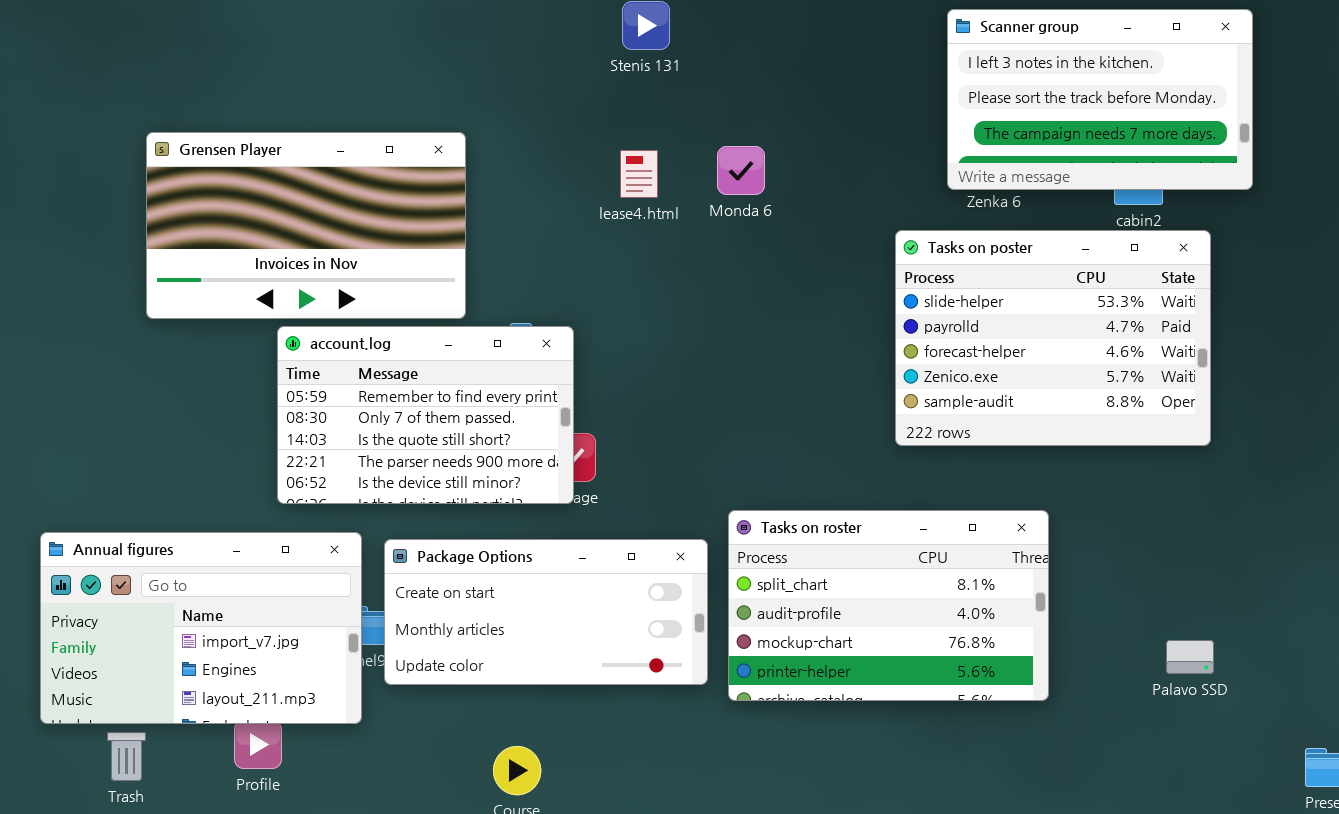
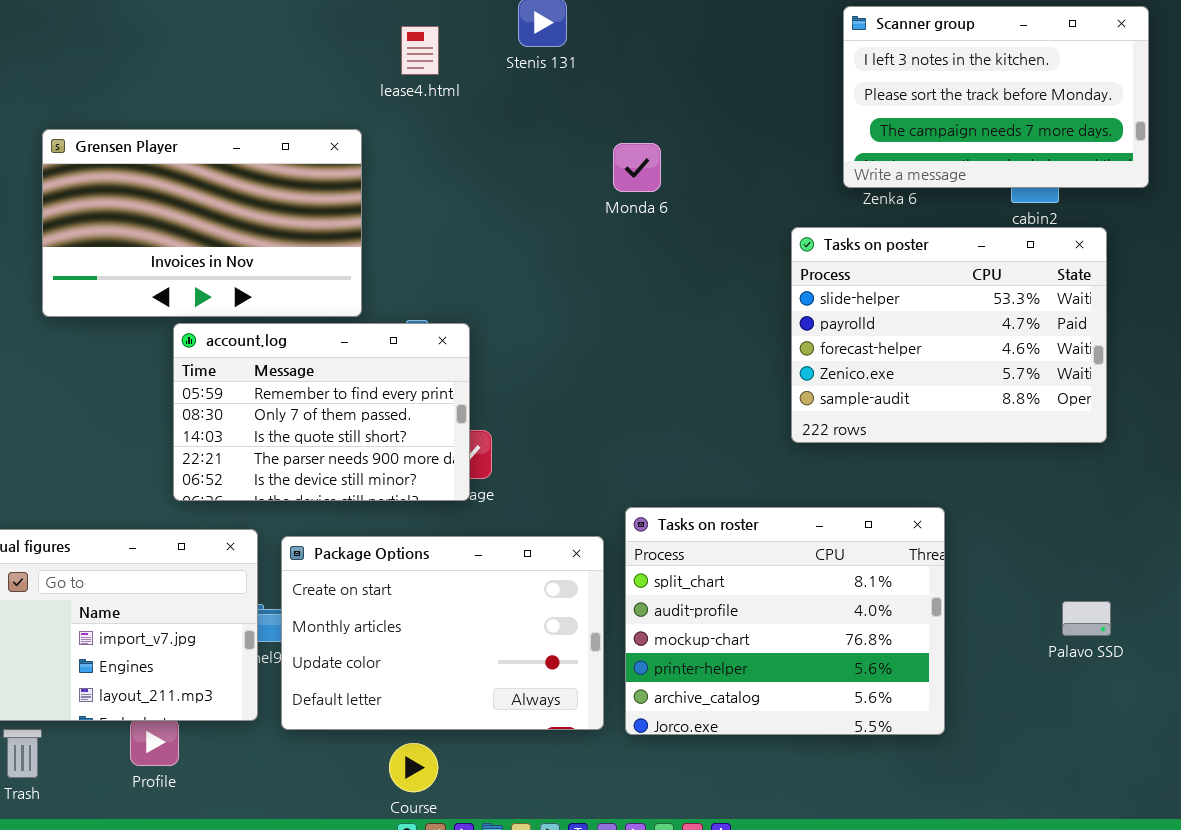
lease4.html: [620,150,658,198] -> [401,26,439,75], moved
Tasks on roster: [728,510,1049,701] -> [625,507,945,735], resized
Package Options: [384,539,708,685] -> [281,536,604,730], resized
Palavo SSD: [1166,640,1214,674] -> [1062,601,1111,636], moved

